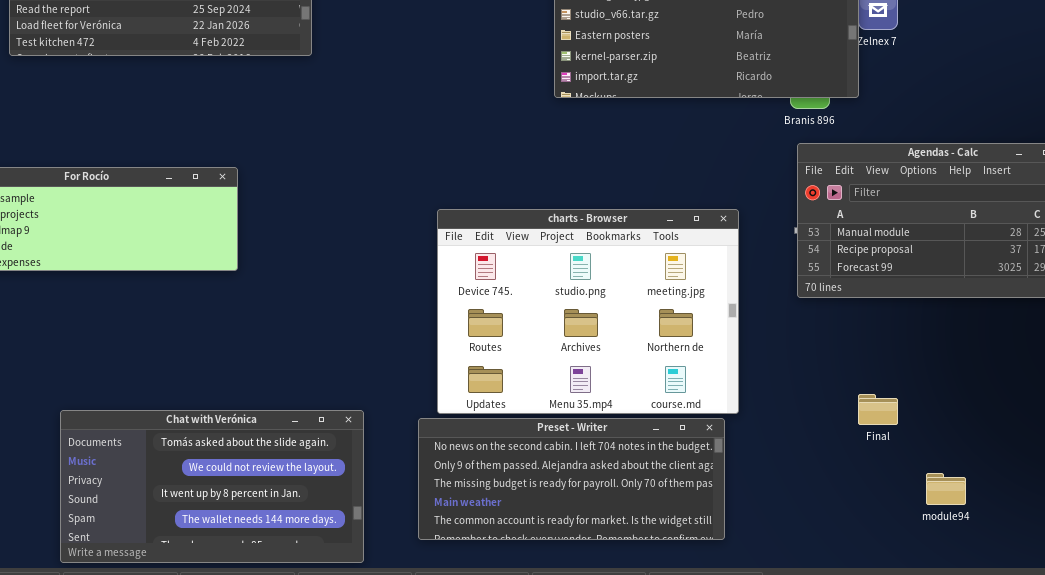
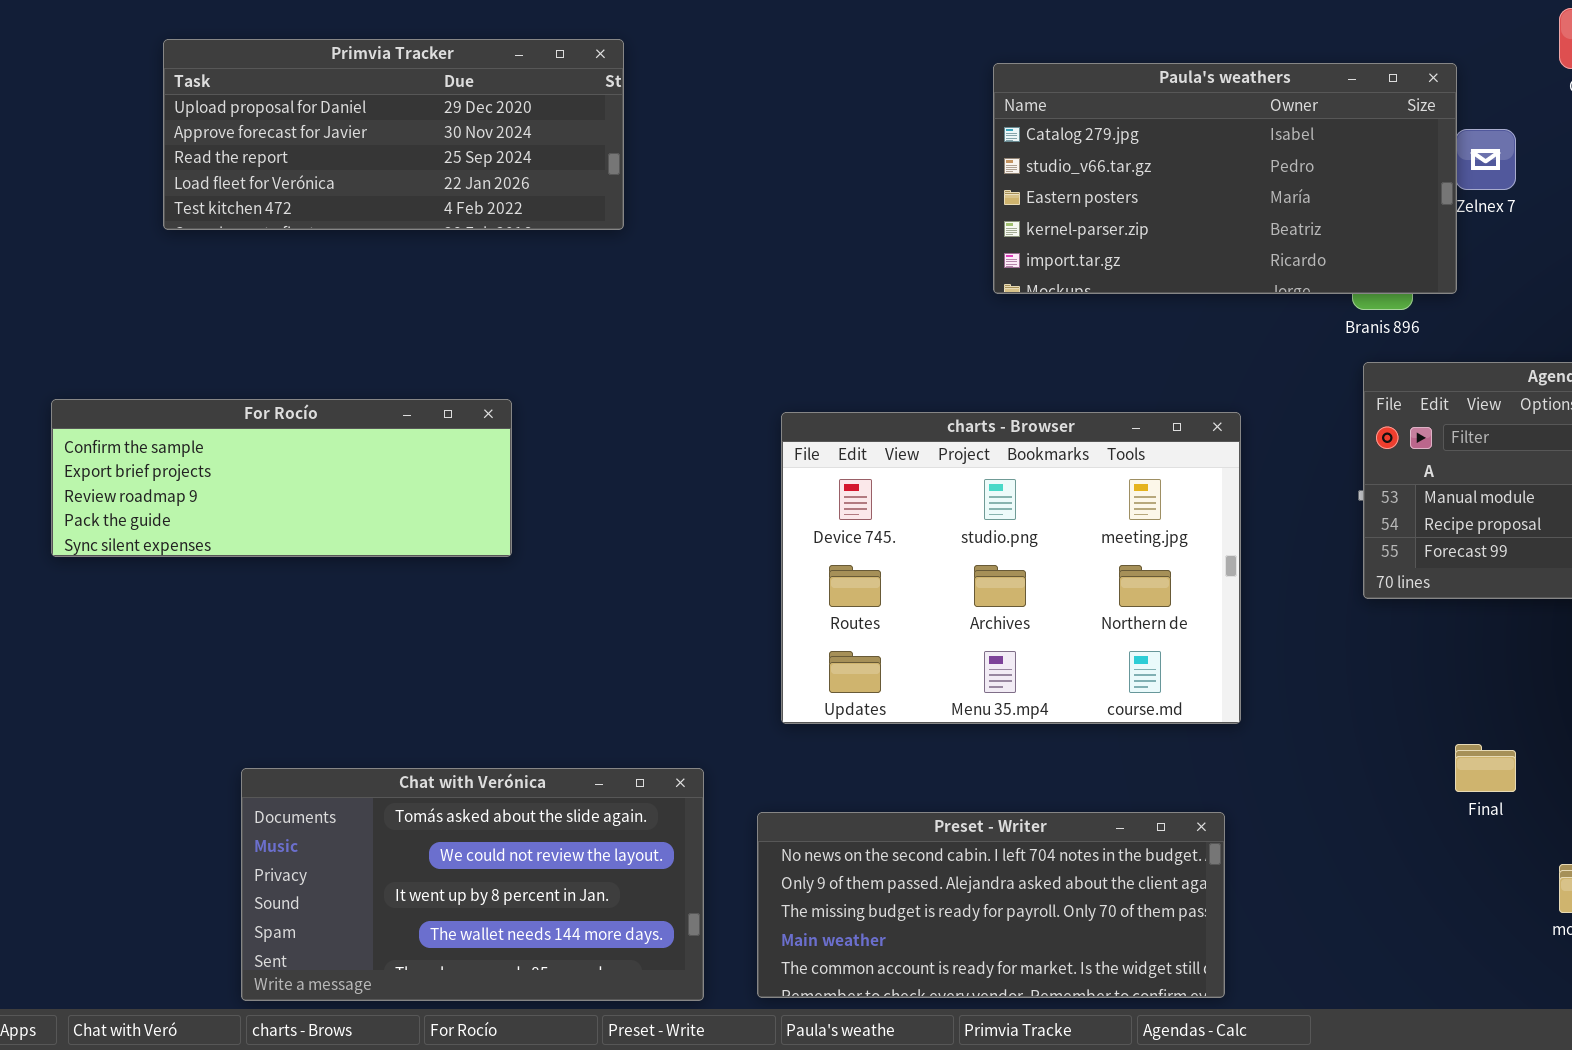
charts - Browser: [437,209,739,414] -> [781,412,1241,724], moved
Preset - Writer: [418,418,725,540] -> [757,812,1225,998], moved

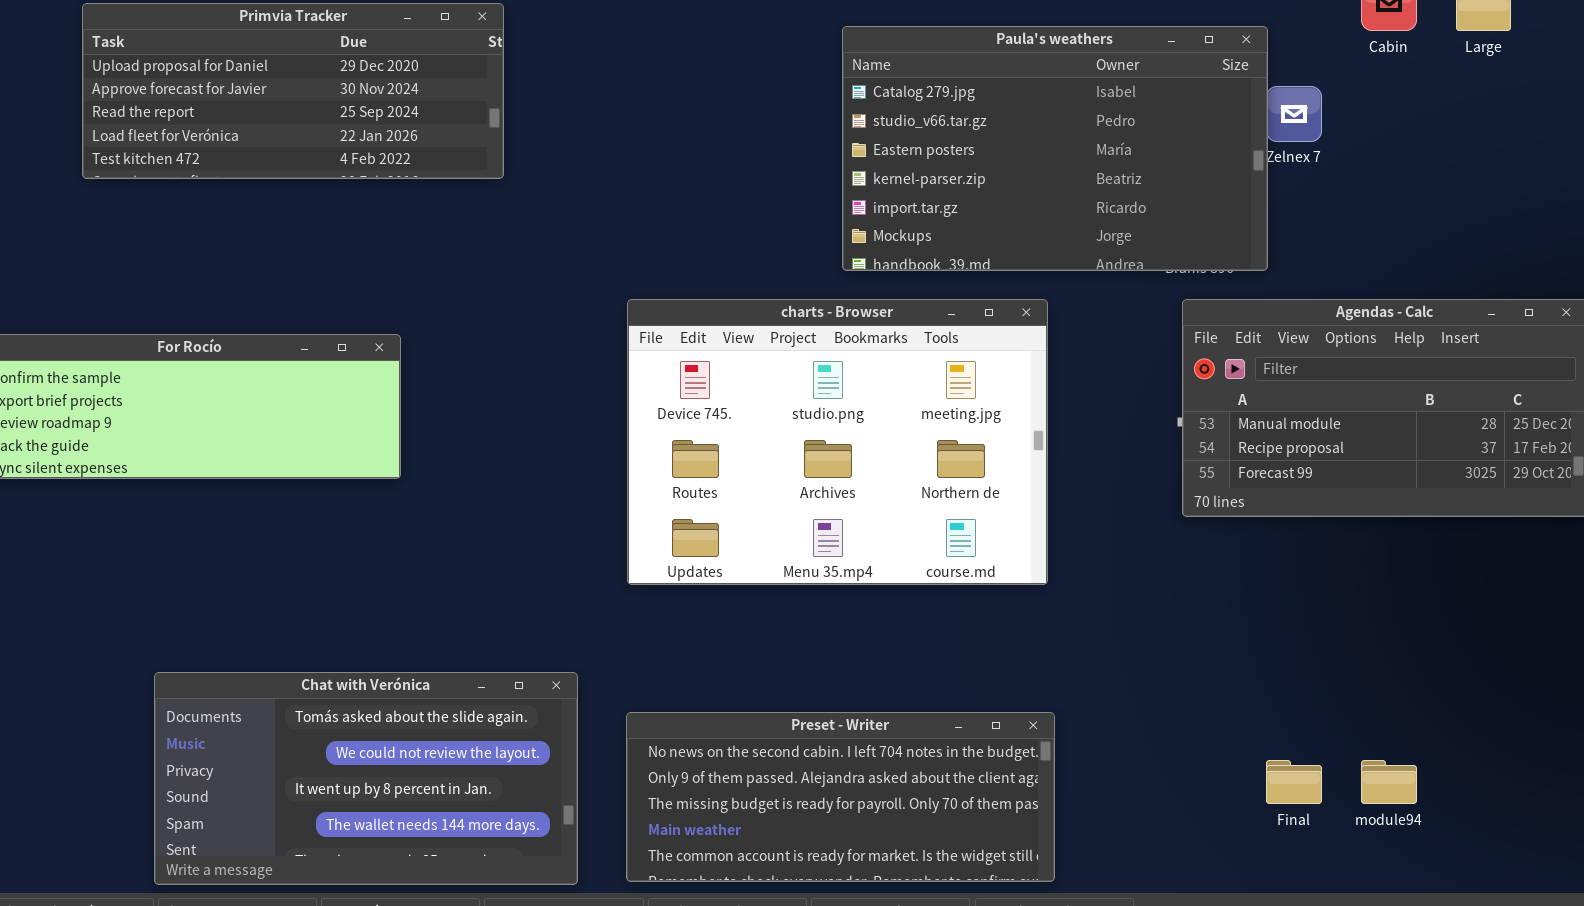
Paula's weathers: [993,63,1457,294] -> [842,26,1268,271], resized
charts - Browser: [781,412,1241,724] -> [627,299,1048,585], moved
Final: [1455,744,1516,792] -> [1266,760,1322,804], moved

